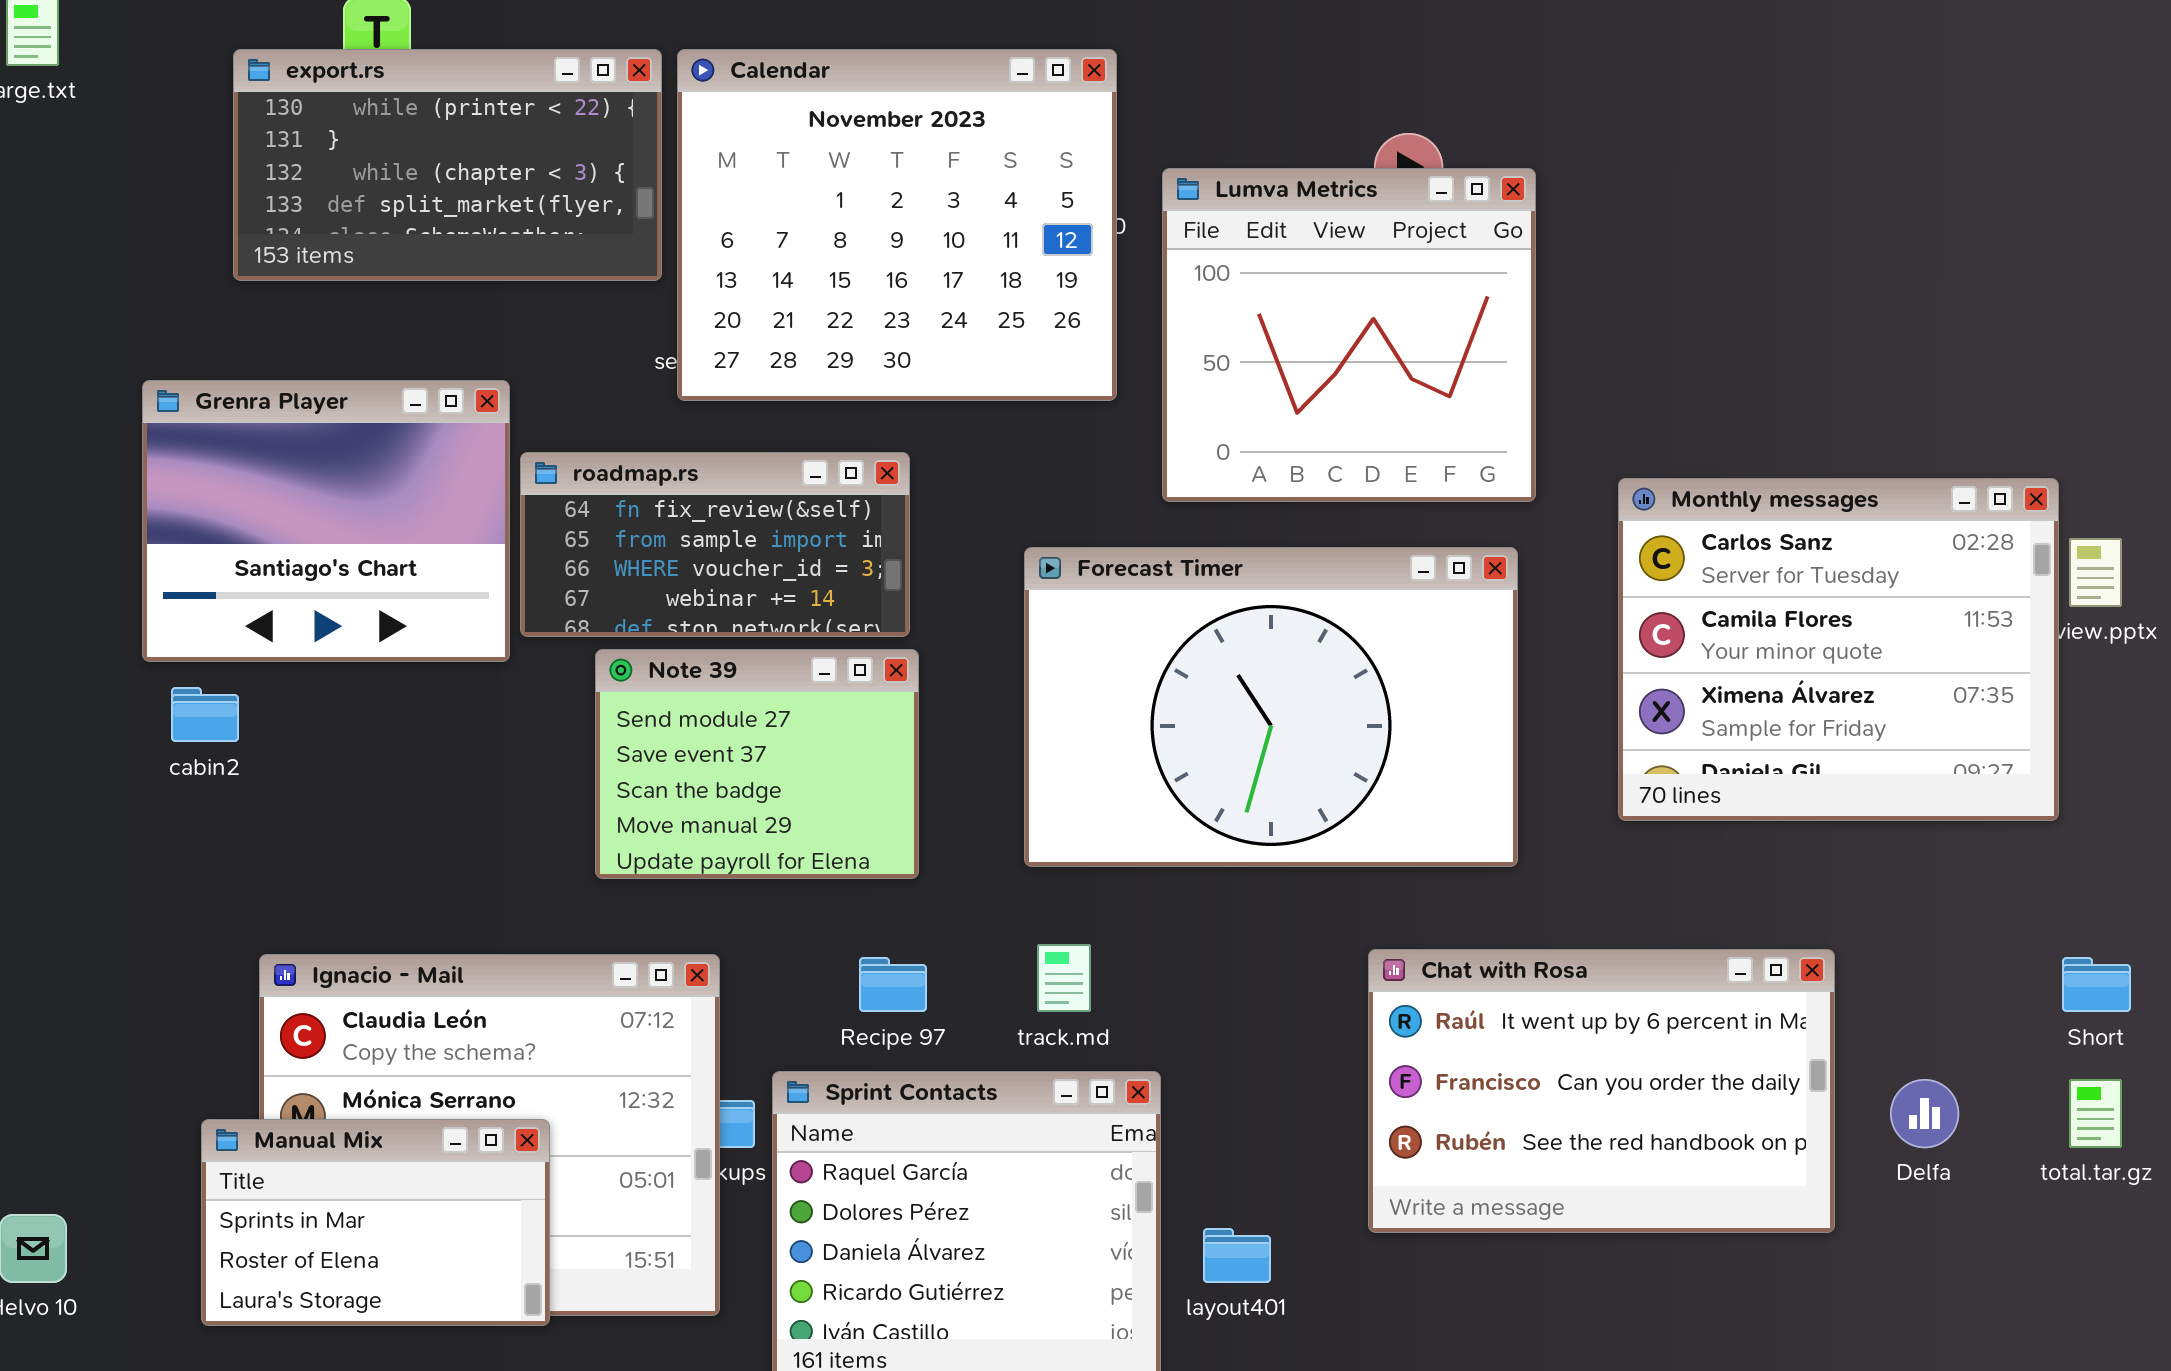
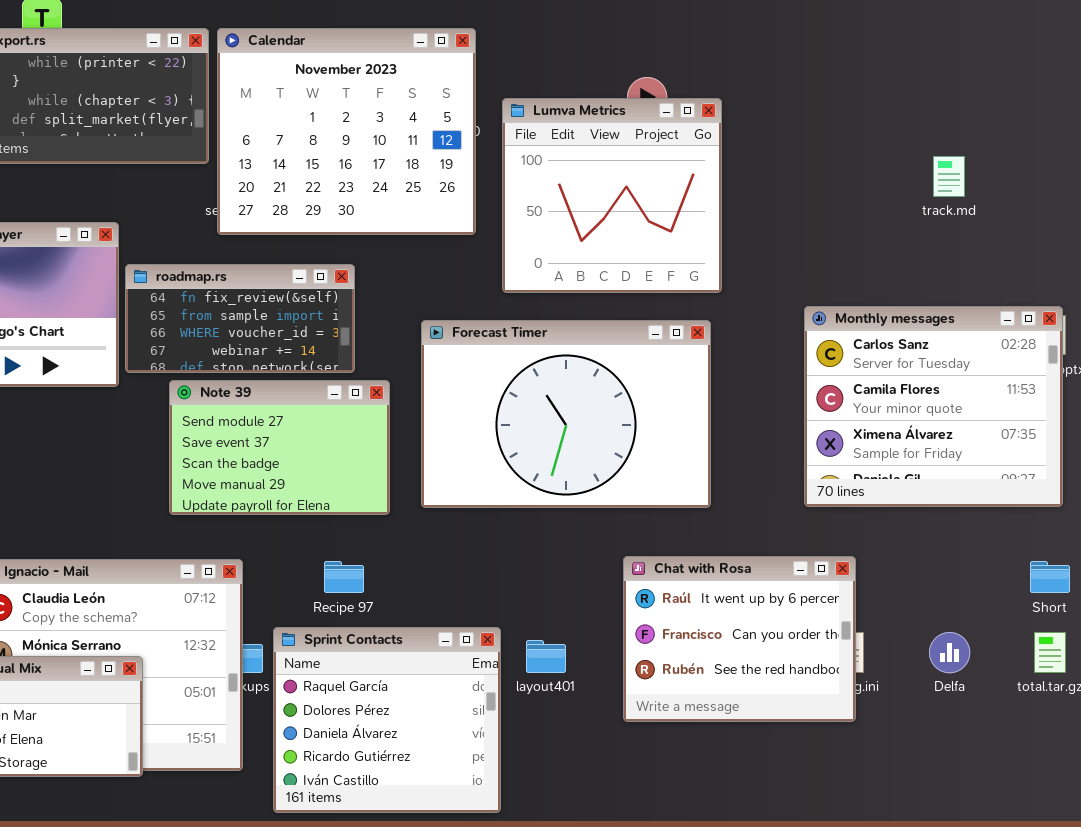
Monthly messages: [1618,478,2059,821] -> [804,306,1063,507], moved
Note 39: [595,649,919,879] -> [169,380,390,515], resized
track.md: [1037,944,1091,1012] -> [933,156,965,197], moved
Chat with Rosa: [1368,949,1835,1233] -> [623,556,856,722], resized
layout401: [1203,1228,1271,1283] -> [526,640,566,673], moved

